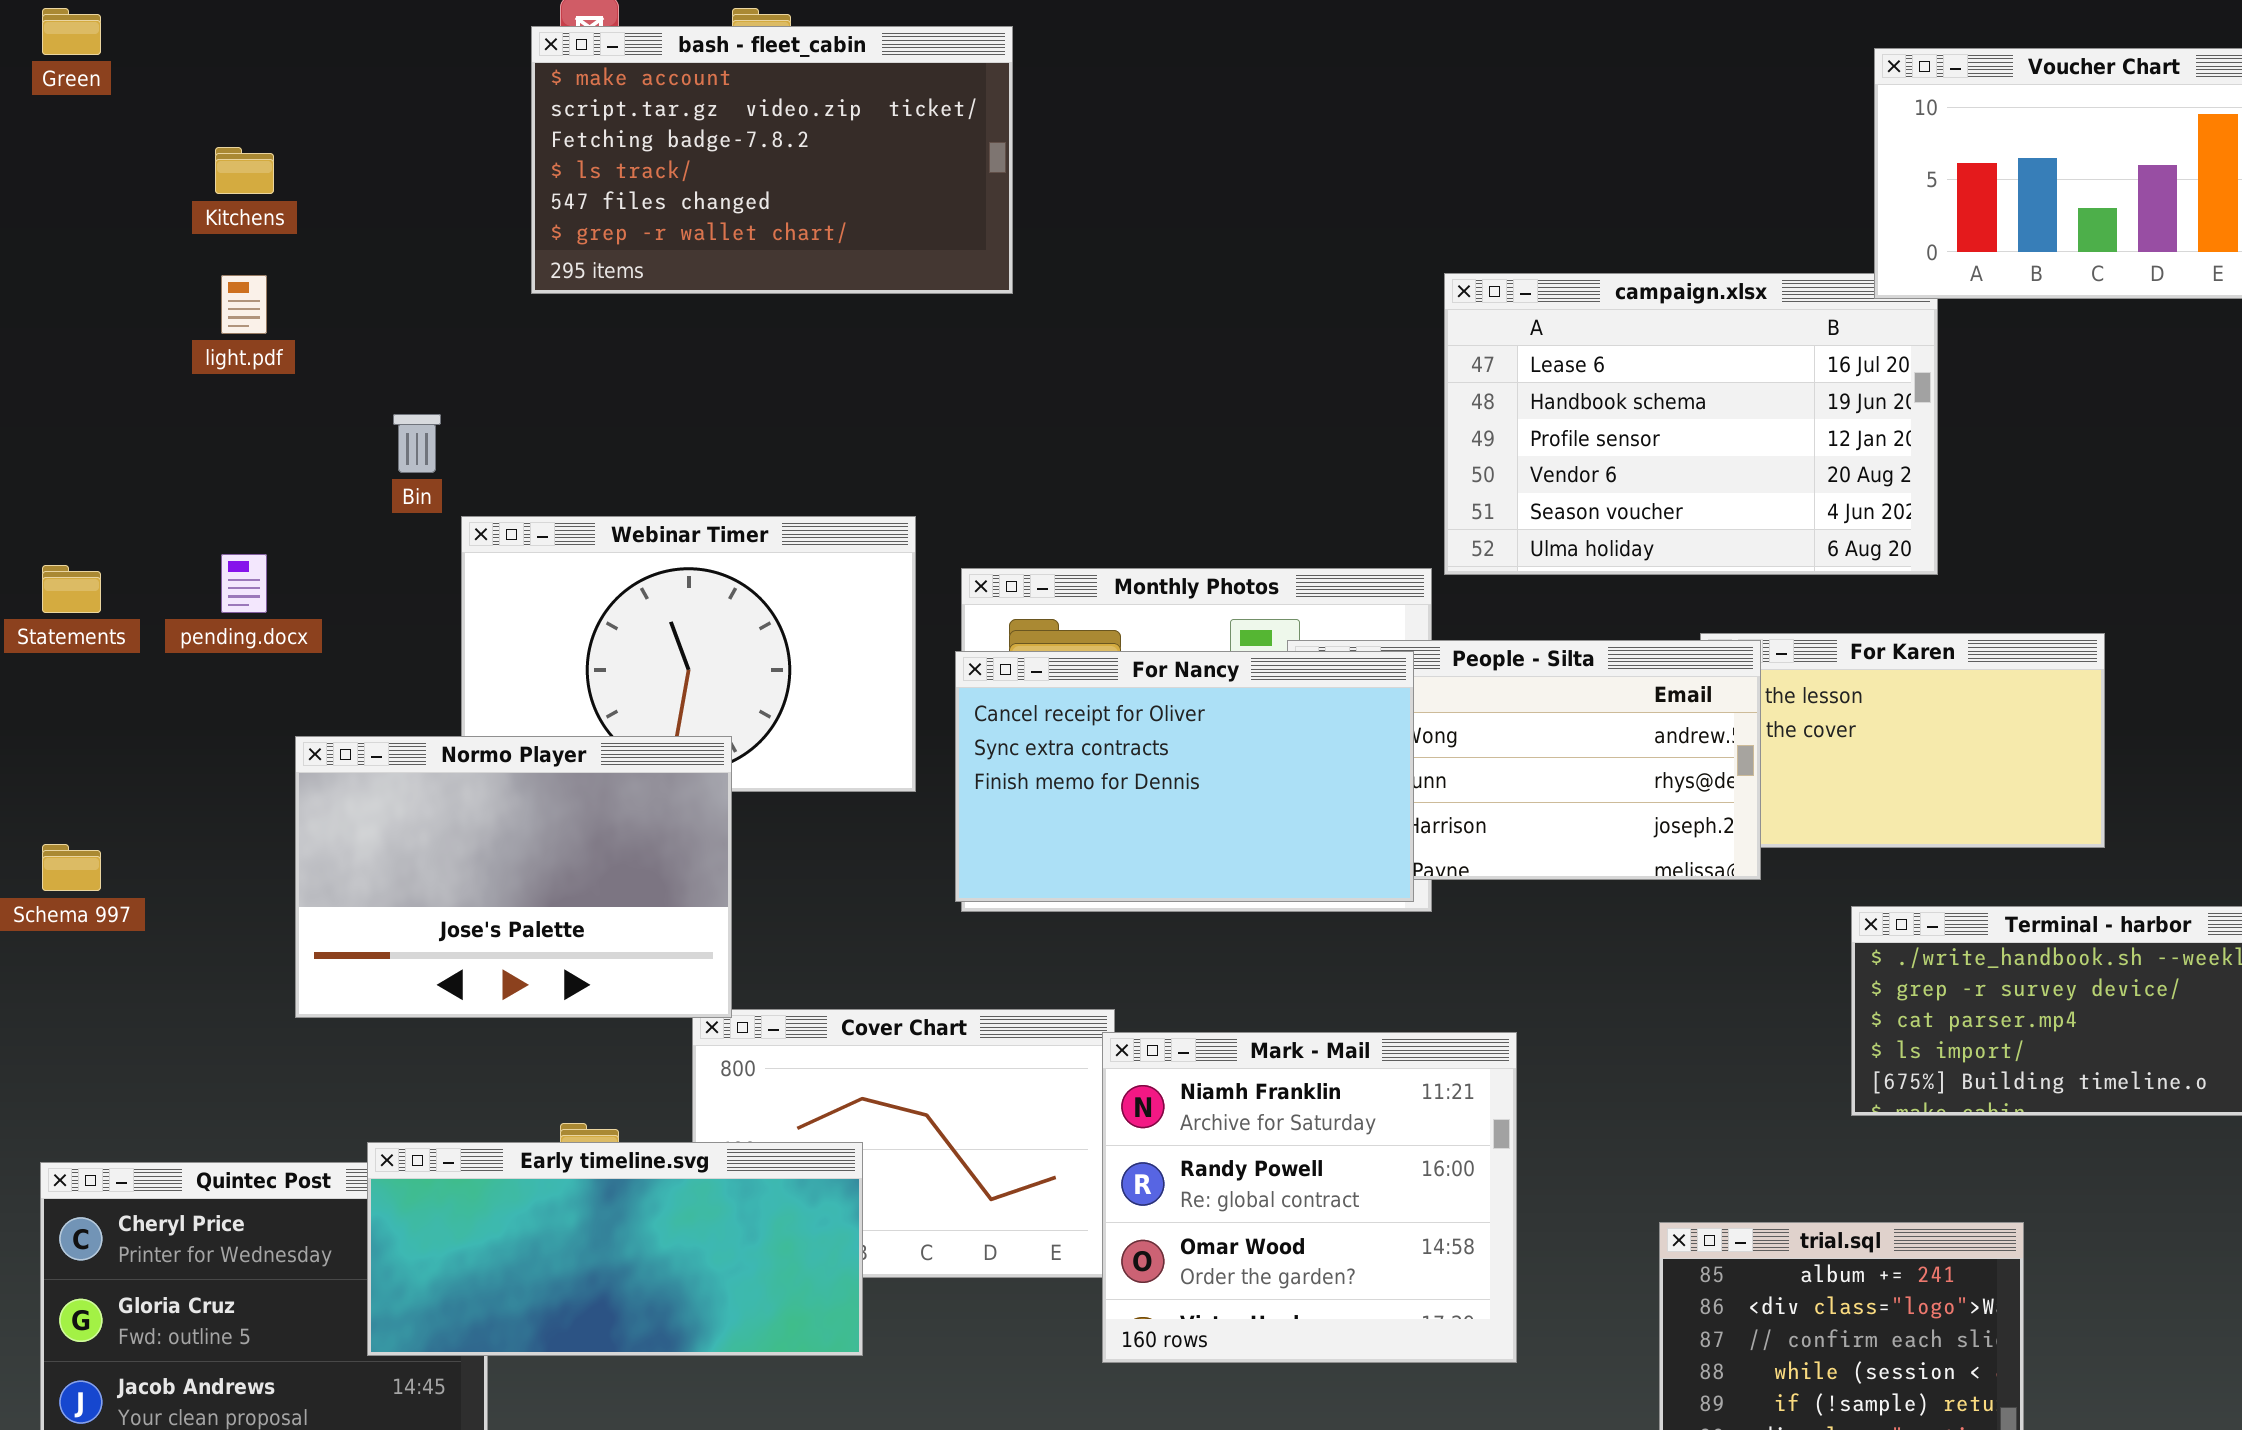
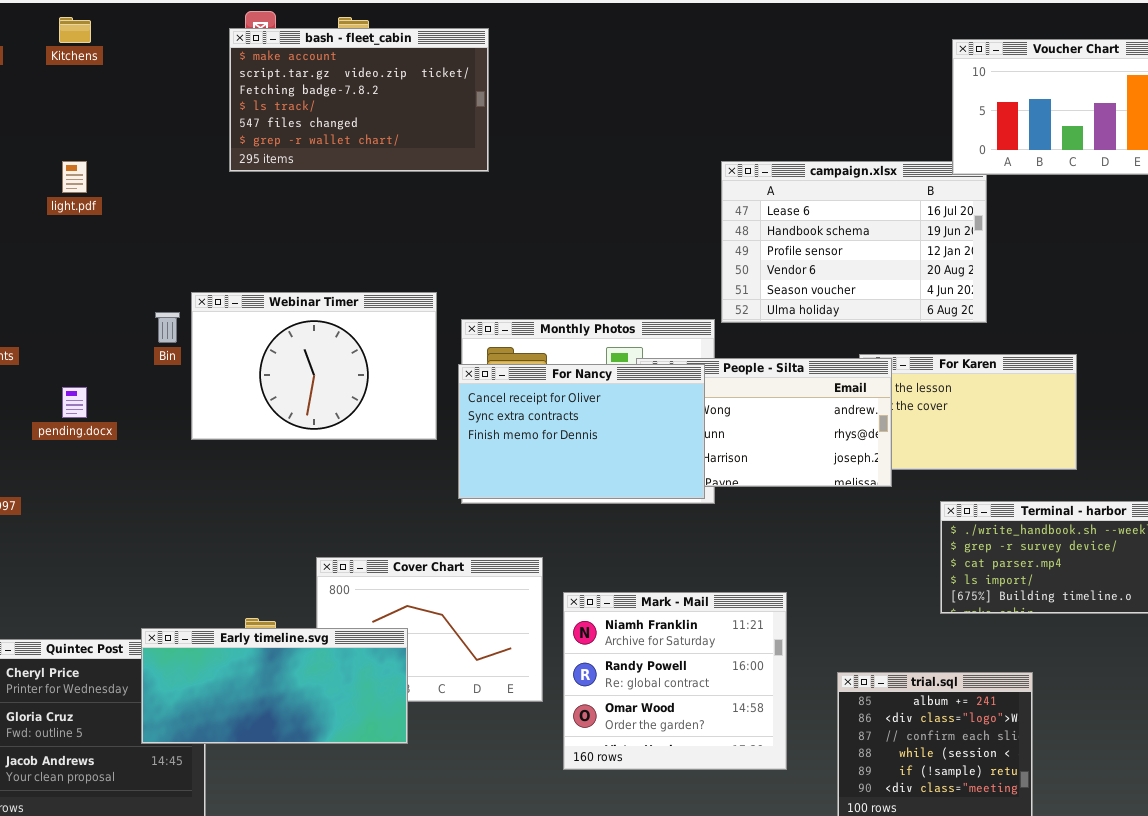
Kitchens: [215,147,274,194] -> [59,17,91,43], moved
Bin: [393,414,441,473] -> [155,312,180,343], moved
pending.docx: [221,554,267,613] -> [62,387,87,418], moved
Normo Player: [295,736,732,1018] -> none, closed
Mark - Mail: [1102,1032,1517,1363] -> [563,592,787,770], moved

